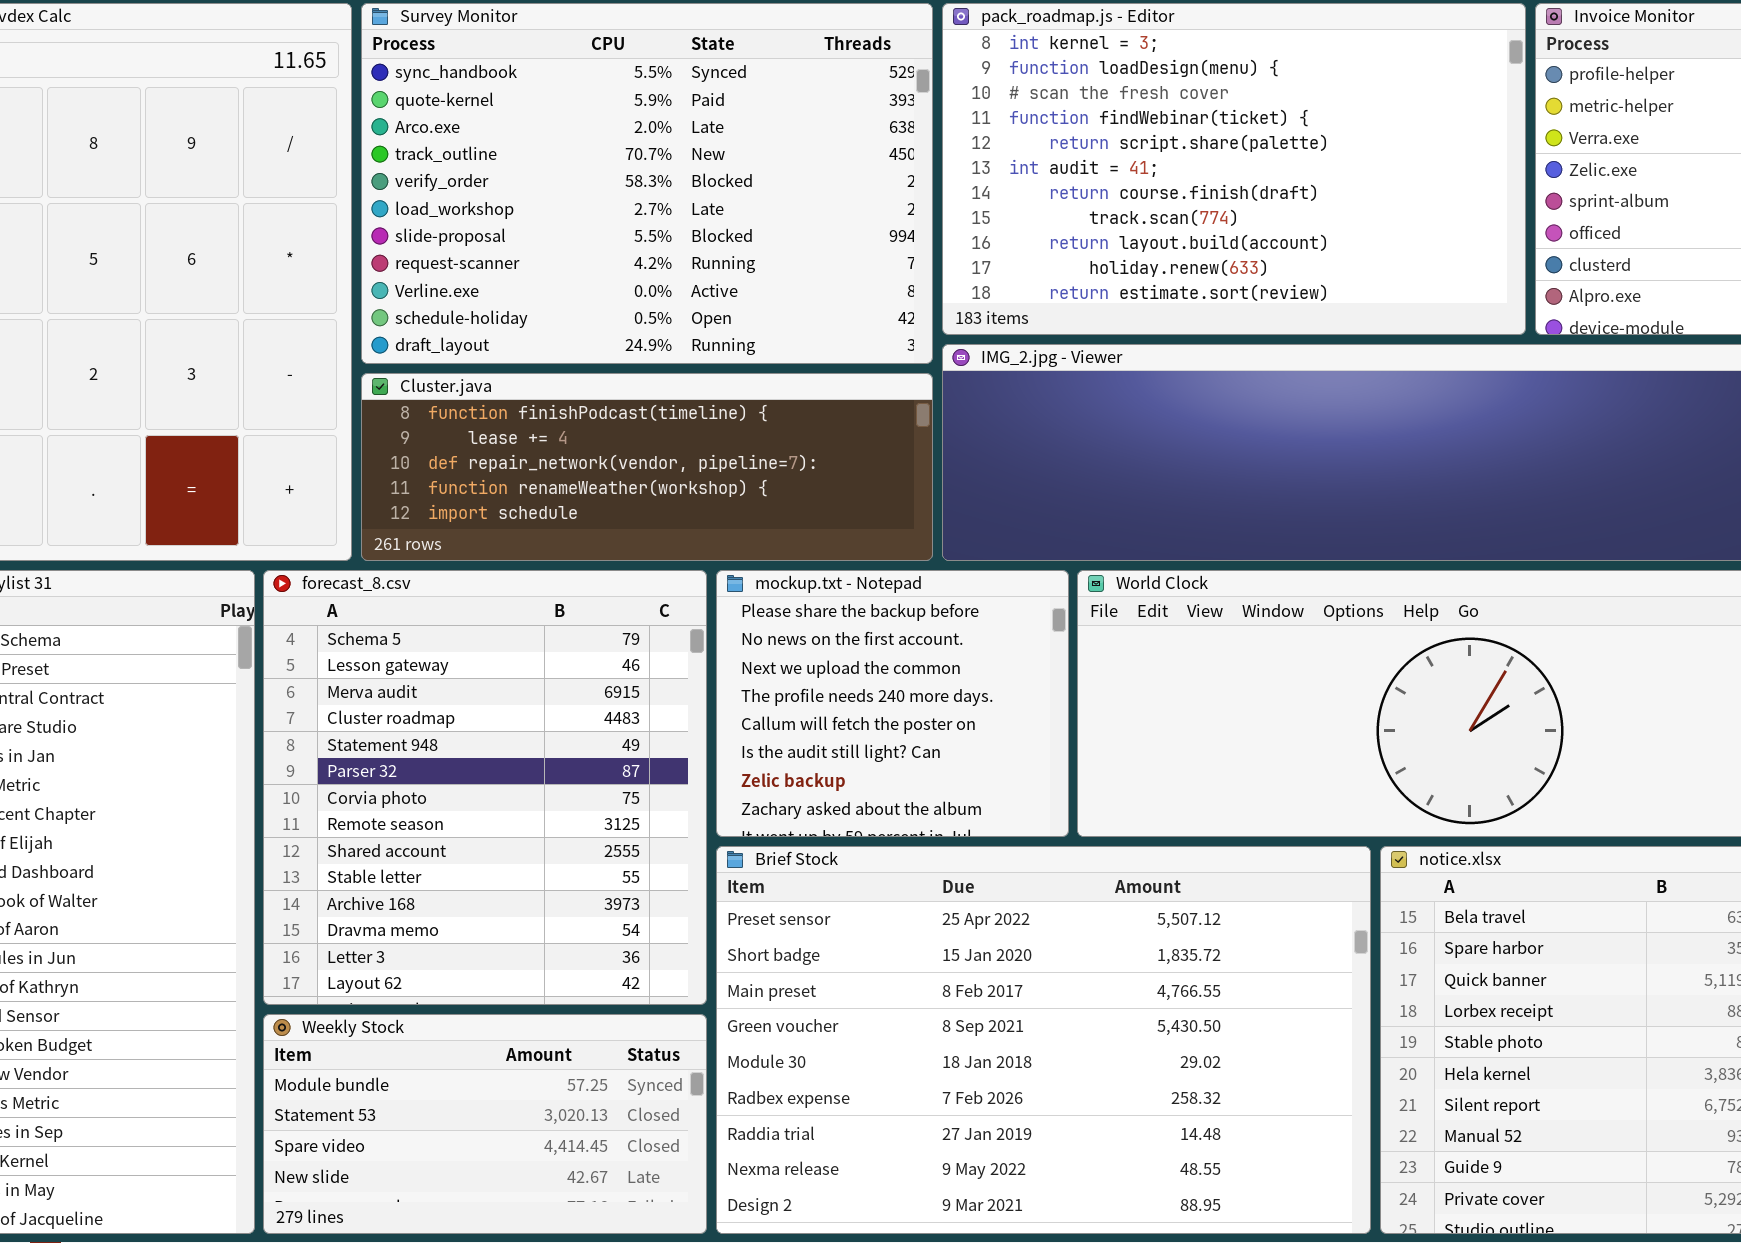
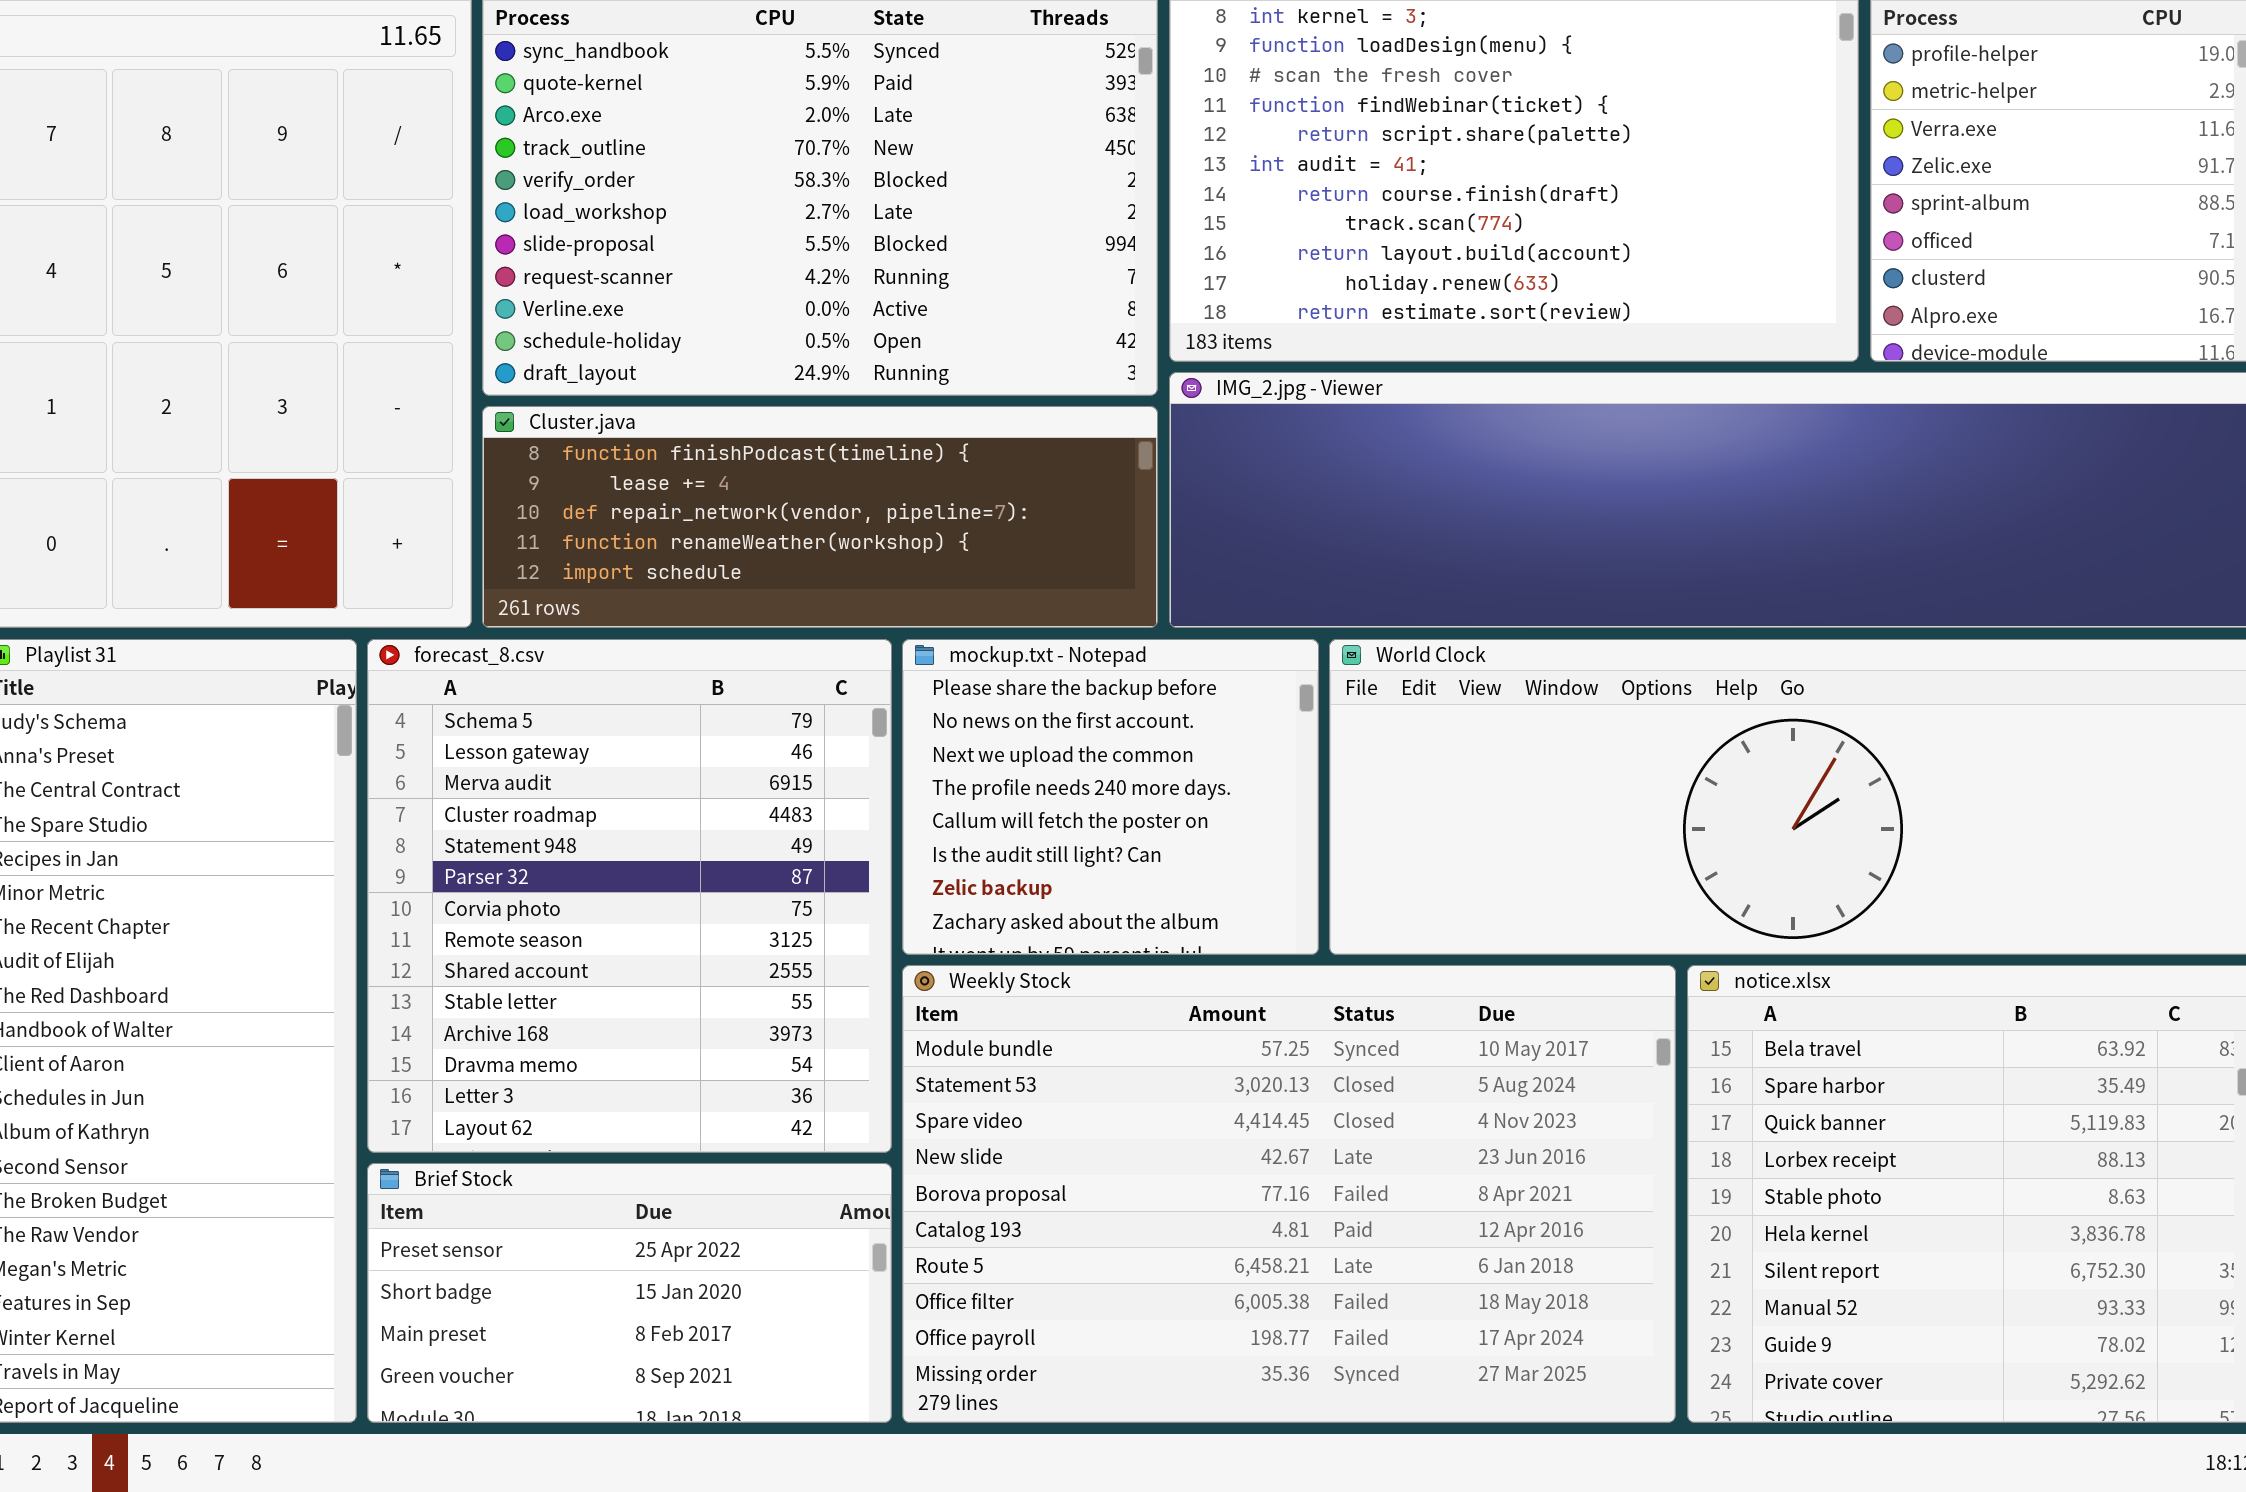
Brief Stock: [716,846,1371,1234] -> [367,1163,892,1423], moved, resized
Weekly Stock: [263,1014,707,1234] -> [902,965,1676,1423], moved, resized

